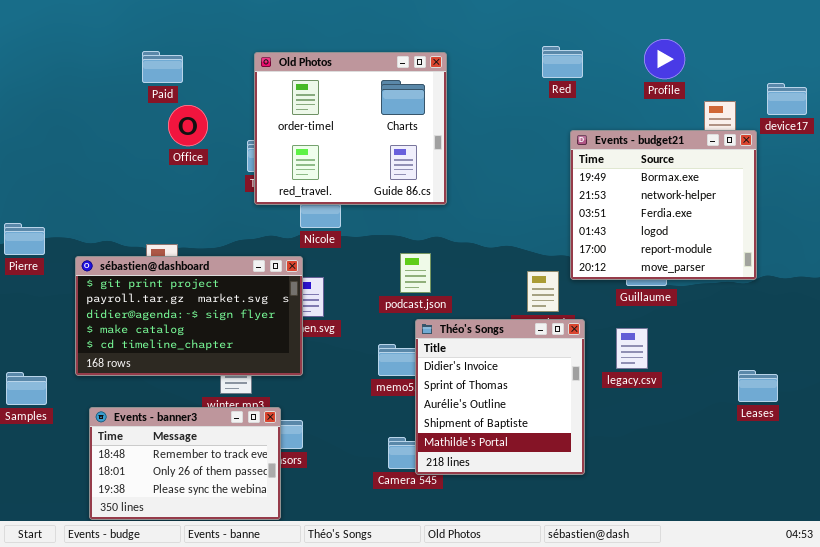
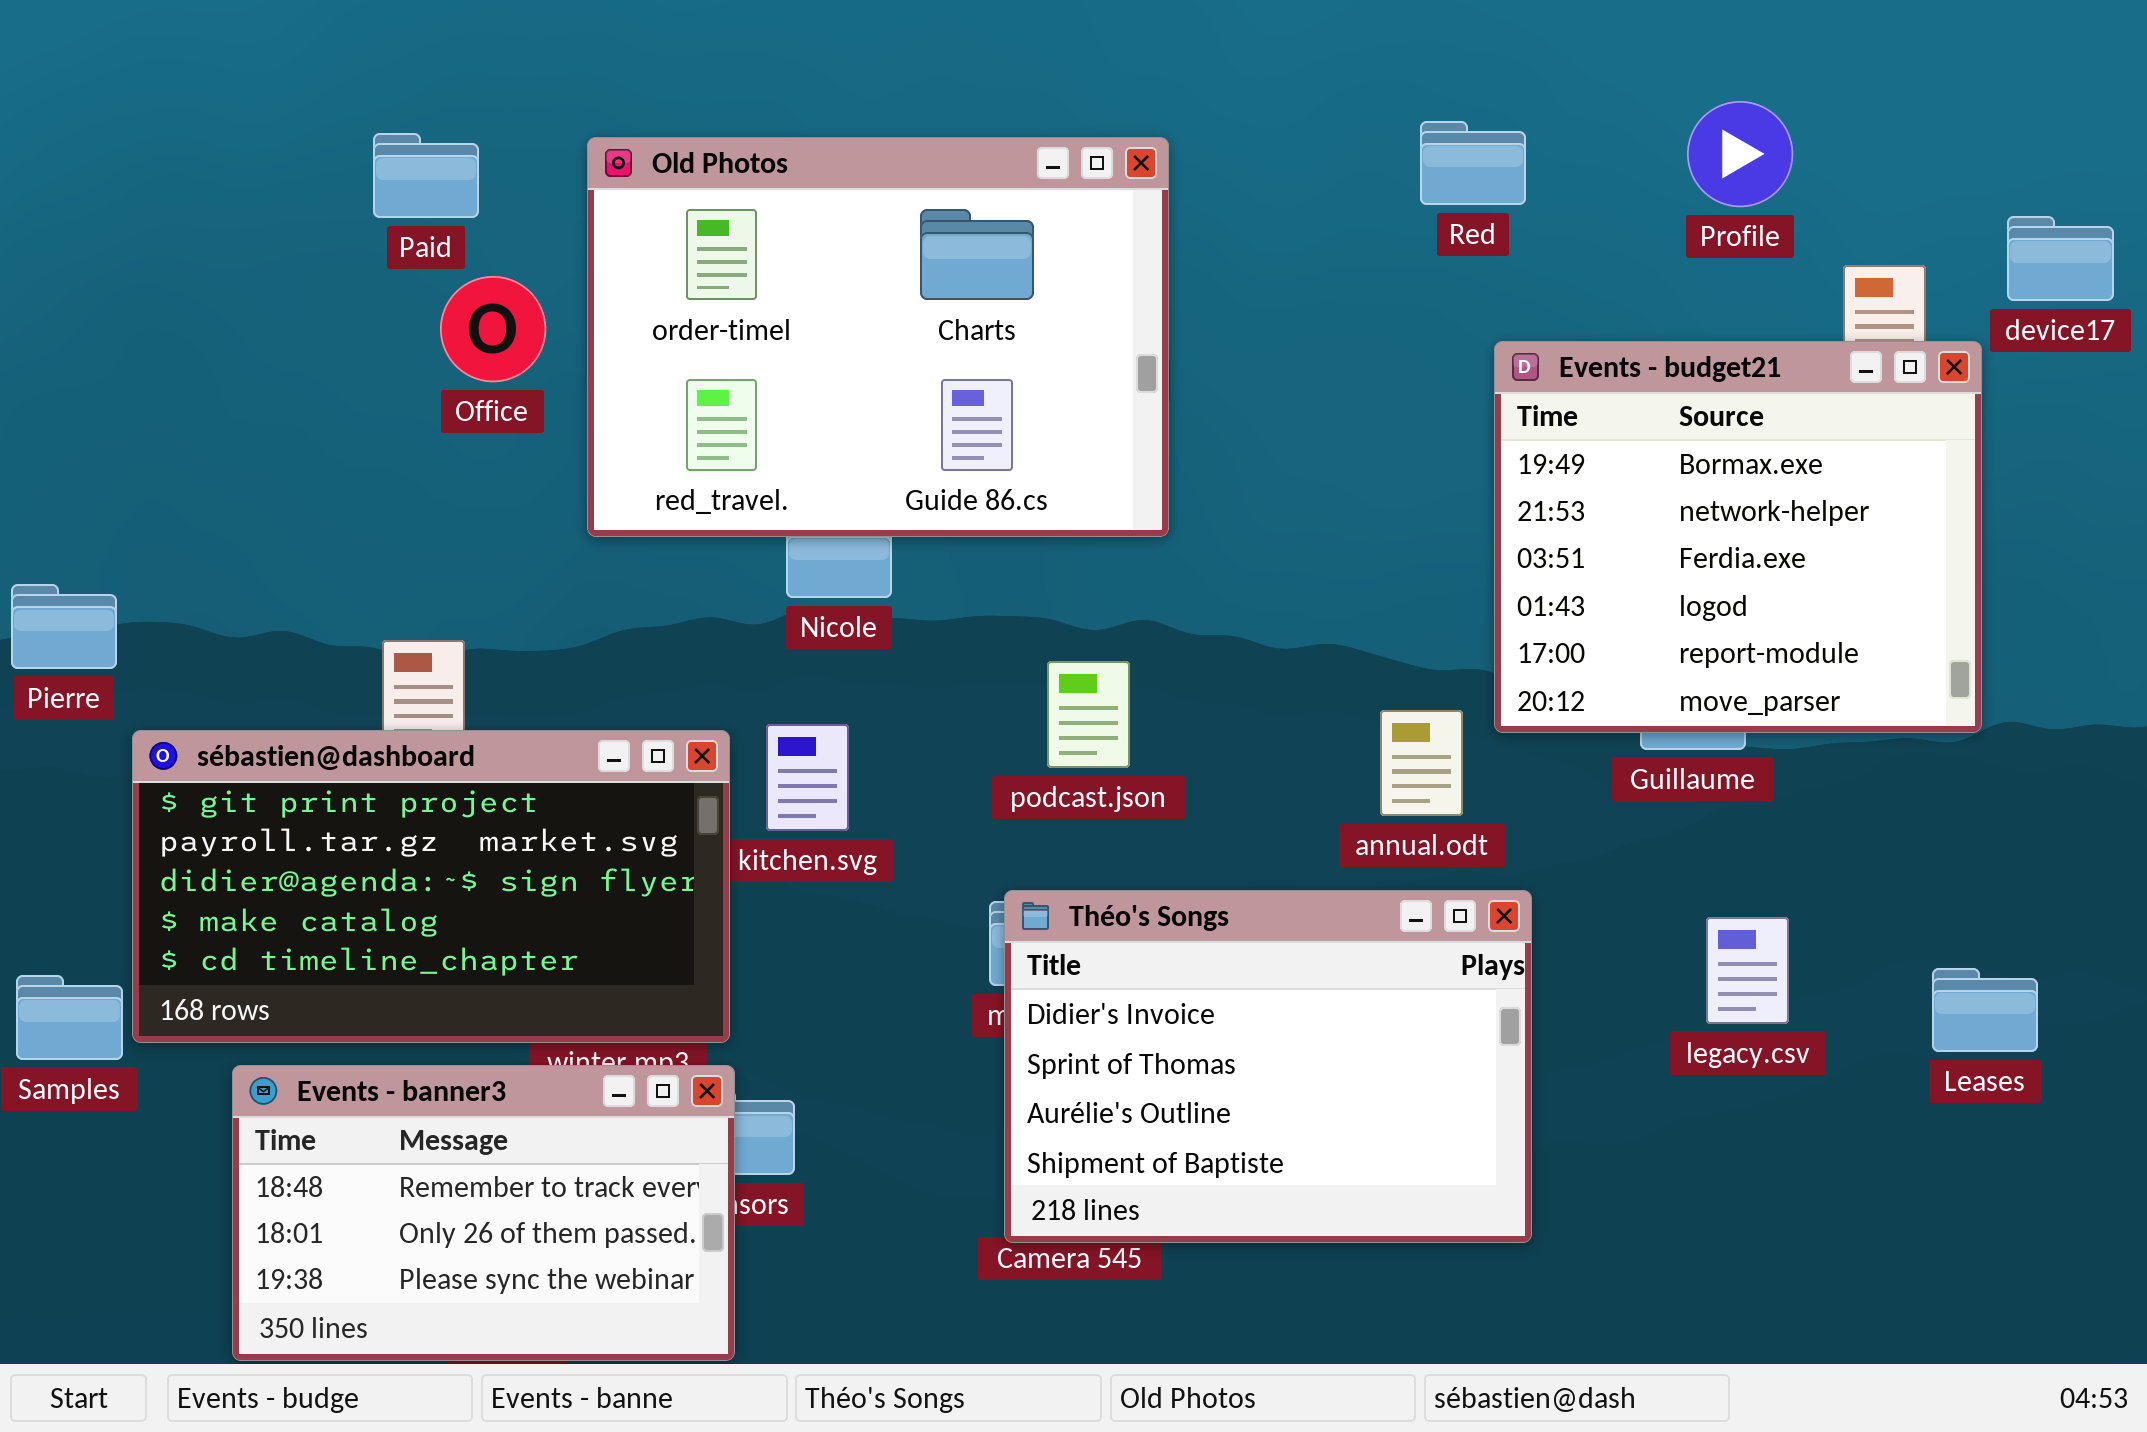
Old Photos: [254,52,447,205] -> [587,137,1169,537], resized
sébastien@dashboard: [75,256,303,376] -> [132,730,730,1043], moved
Théo's Songs: [415,319,585,475] -> [1004,890,1532,1243], resized
legacy.csv: [616,328,648,369] -> [1706,917,1789,1024], moved

